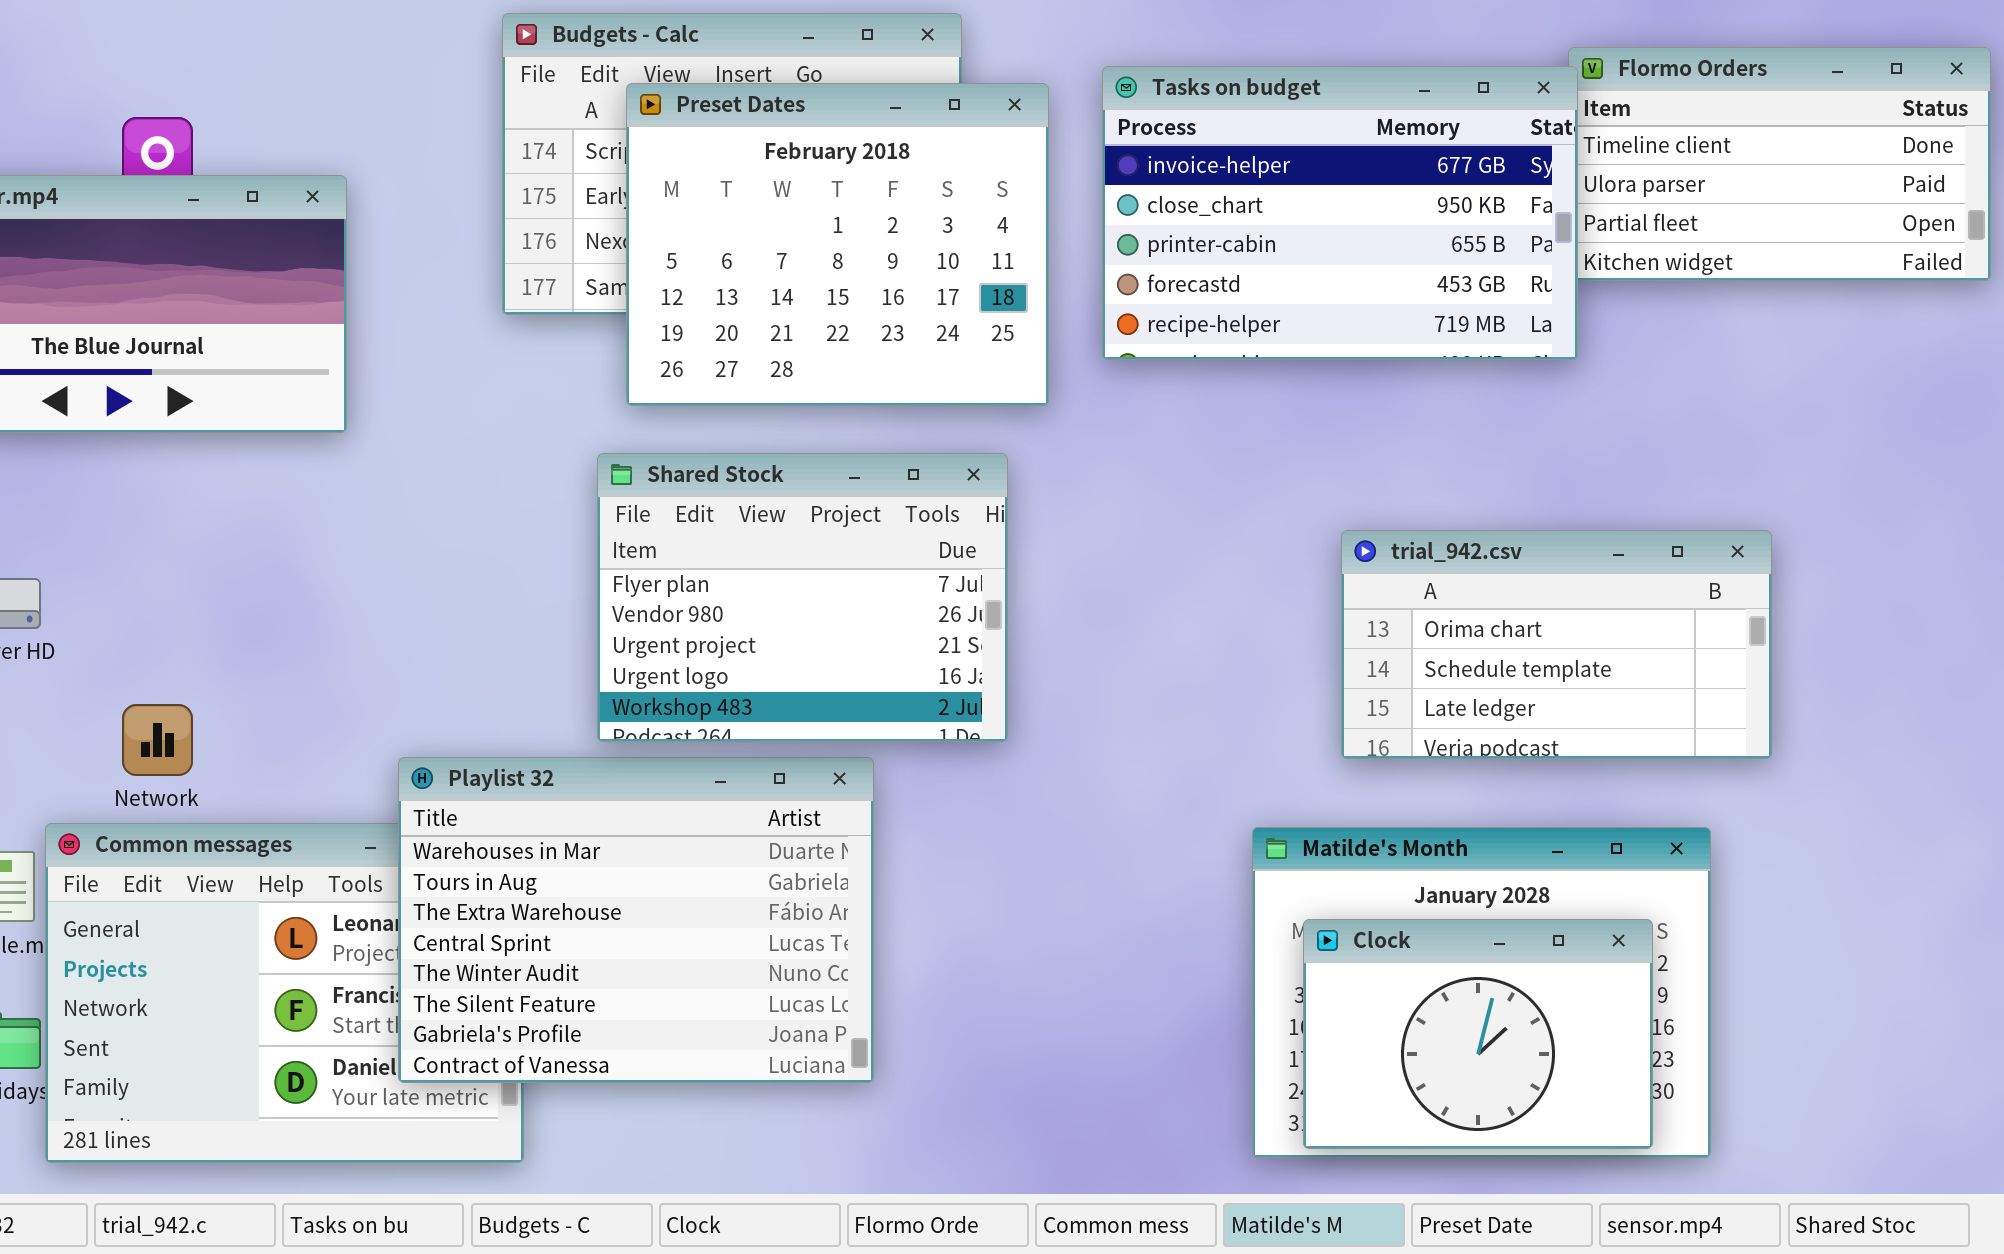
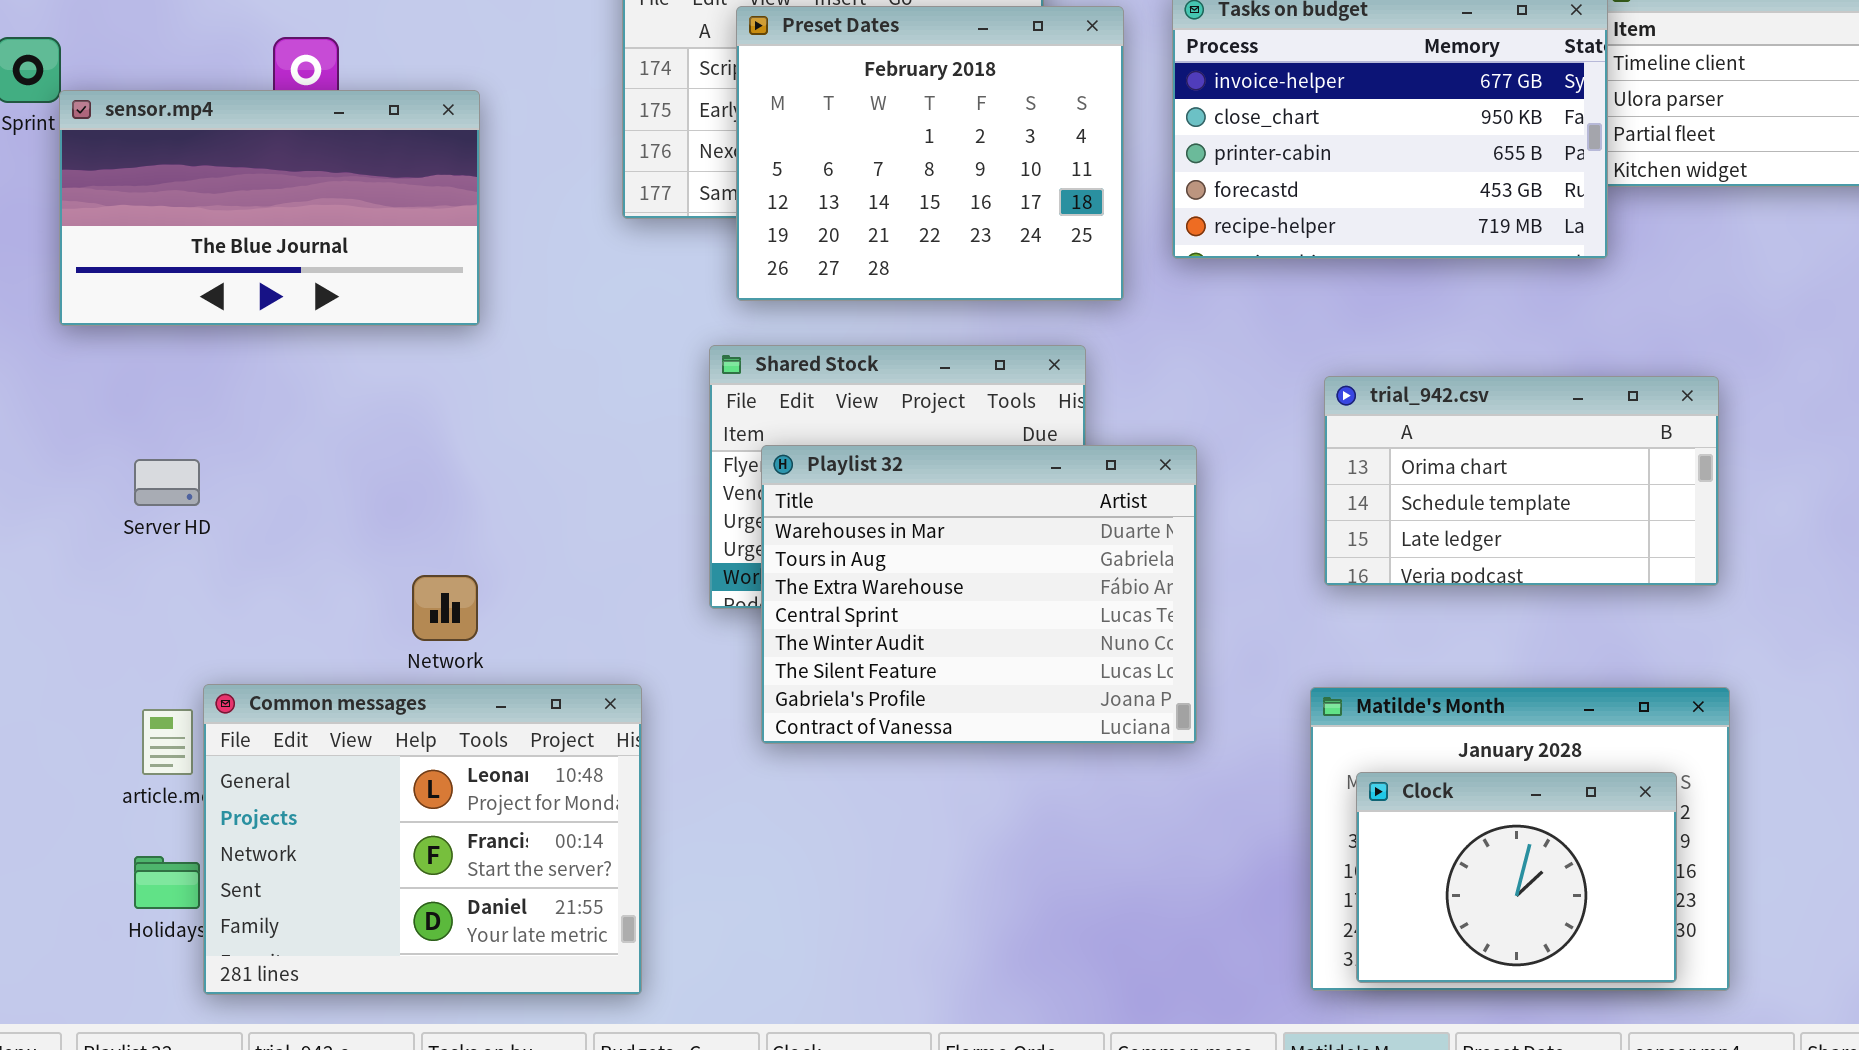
trial_942.csv: [1341,530,1772,759] -> [1324,376,1719,586], moved
Network: [122,704,193,776] -> [412,575,478,641], moved
Playlist 32: [398,757,874,1083] -> [761,445,1197,744], moved

